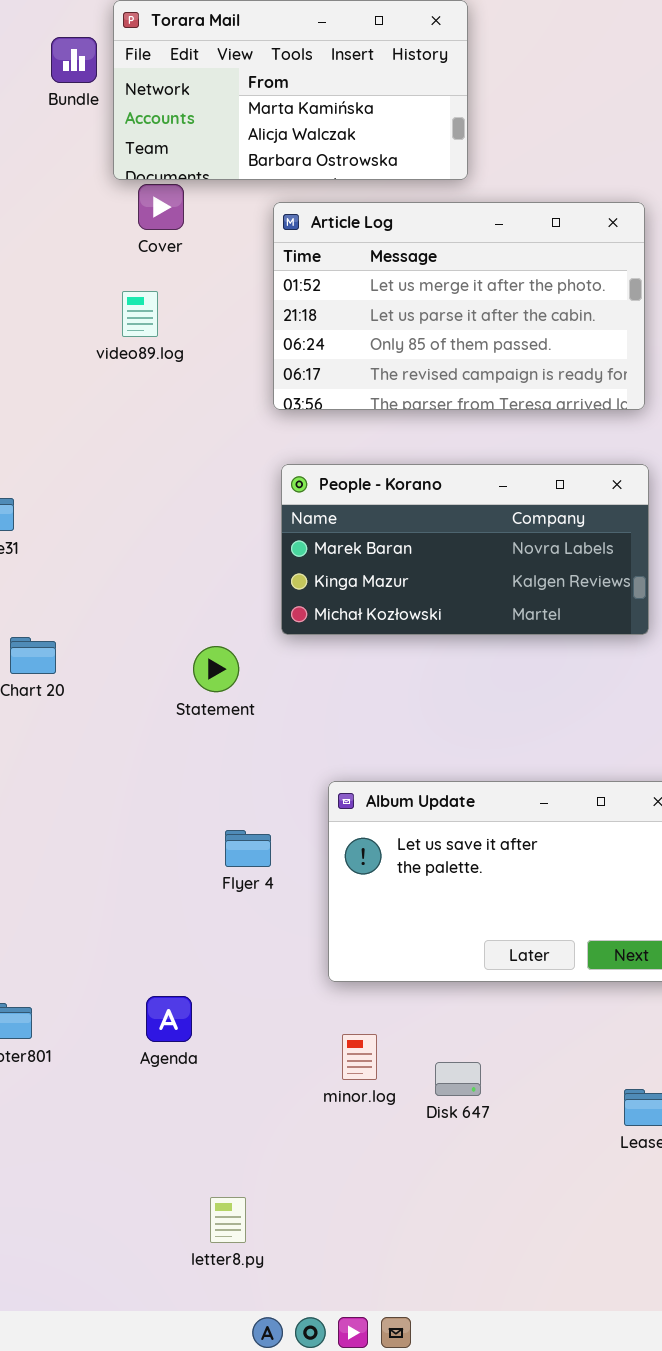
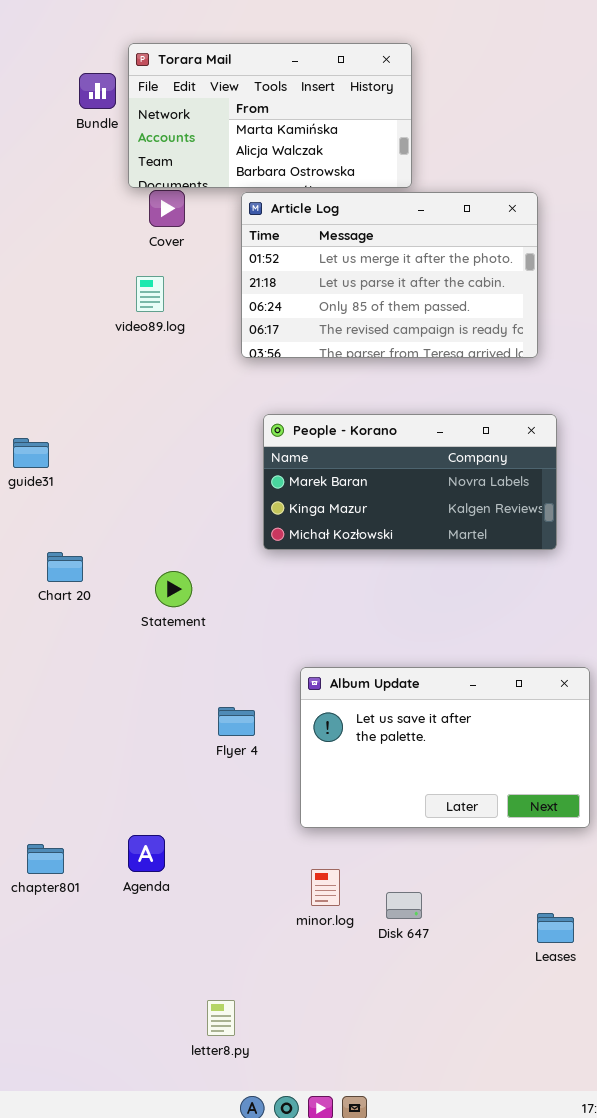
Article Log: [273,202,645,410] -> [241,192,538,358], moved
Statement: [193,646,239,692] -> [155,571,192,607], moved
Agenda: [146,996,192,1042] -> [128,835,165,872], moved

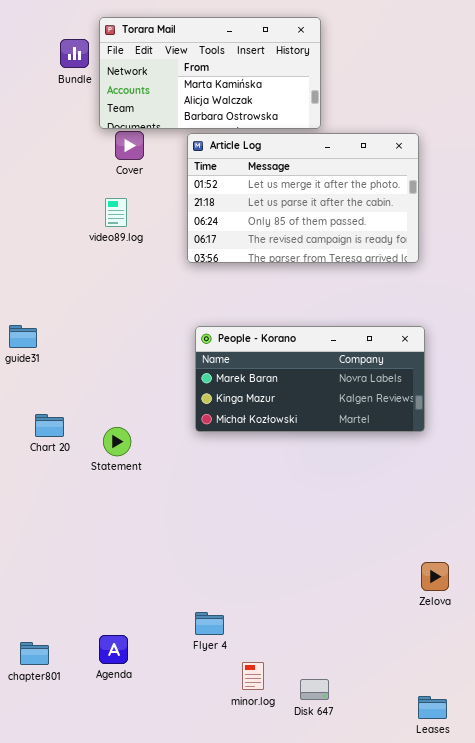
People - Korano: [263,414,557,550] -> [195,326,425,432], moved
Statement: [155,571,192,607] -> [103,427,131,456], moved
Album Update: [300,667,590,828] -> none, closed
Flyer 4: [218,707,255,736] -> [195,612,224,635], moved

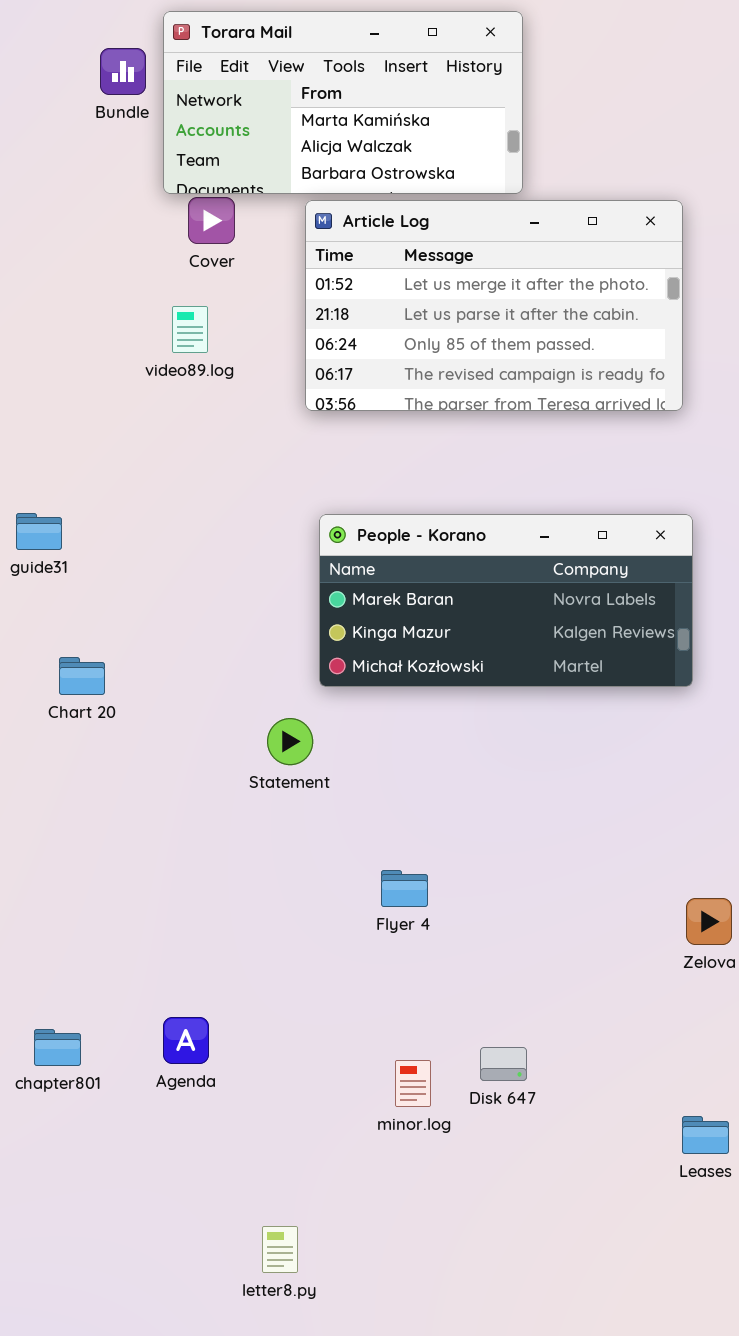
Statement: [103,427,131,456] -> [267,718,313,765], moved
Flyer 4: [195,612,224,635] -> [381,870,428,907], moved
Disk 647: [300,679,329,700] -> [480,1047,527,1081], moved

